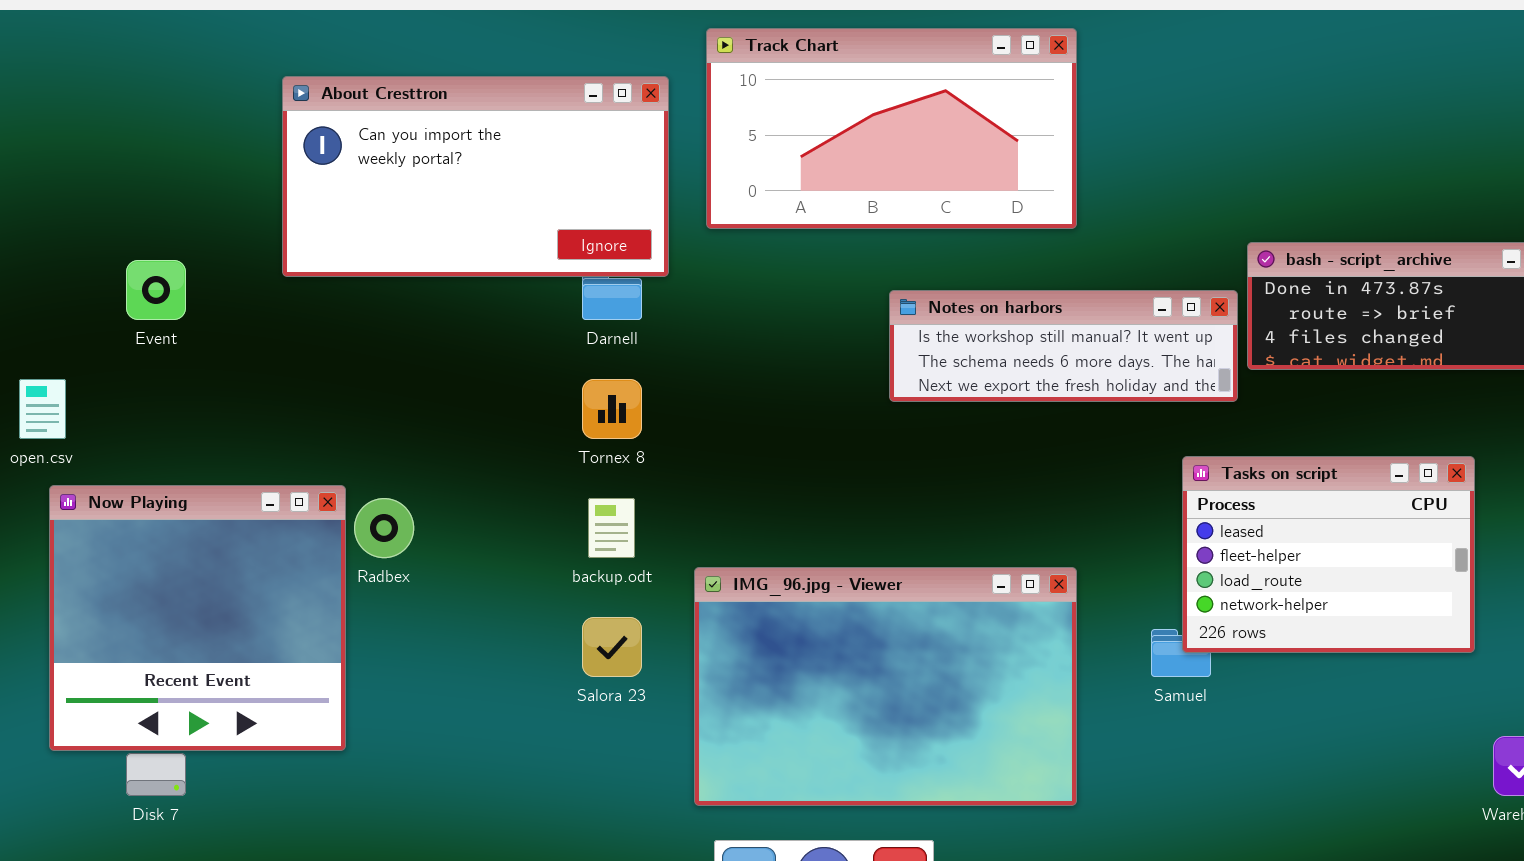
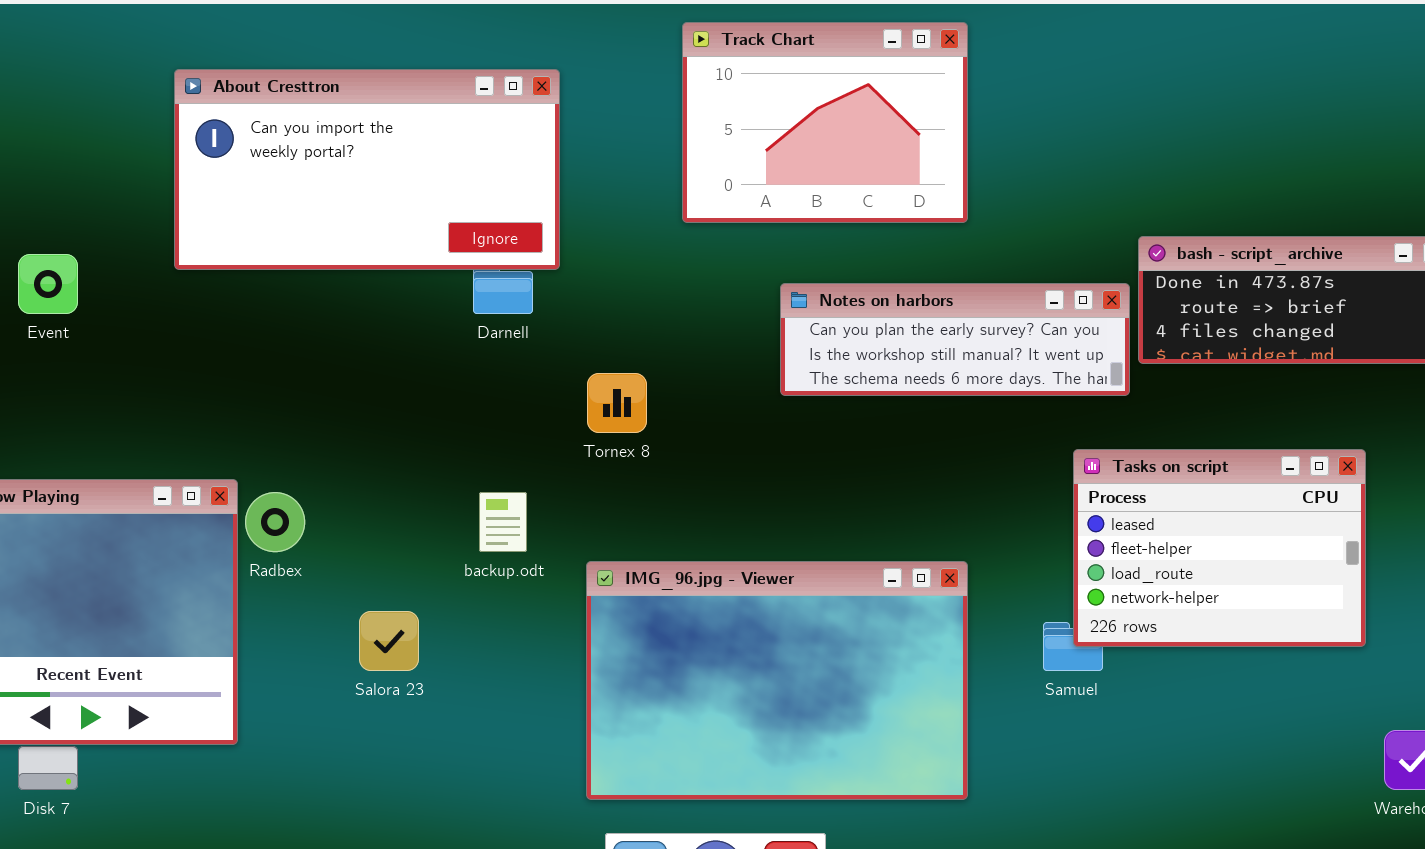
Track Chart: [706,28,1077,229] -> [682,22,968,223], resized
Notes on harbors: [889,290,1238,402] -> [780,283,1130,396], scrolled up 1 row
Tornex 8: [582,379,642,439] -> [587,373,647,433], moved
Salora 23: [582,617,642,677] -> [359,611,419,671], moved

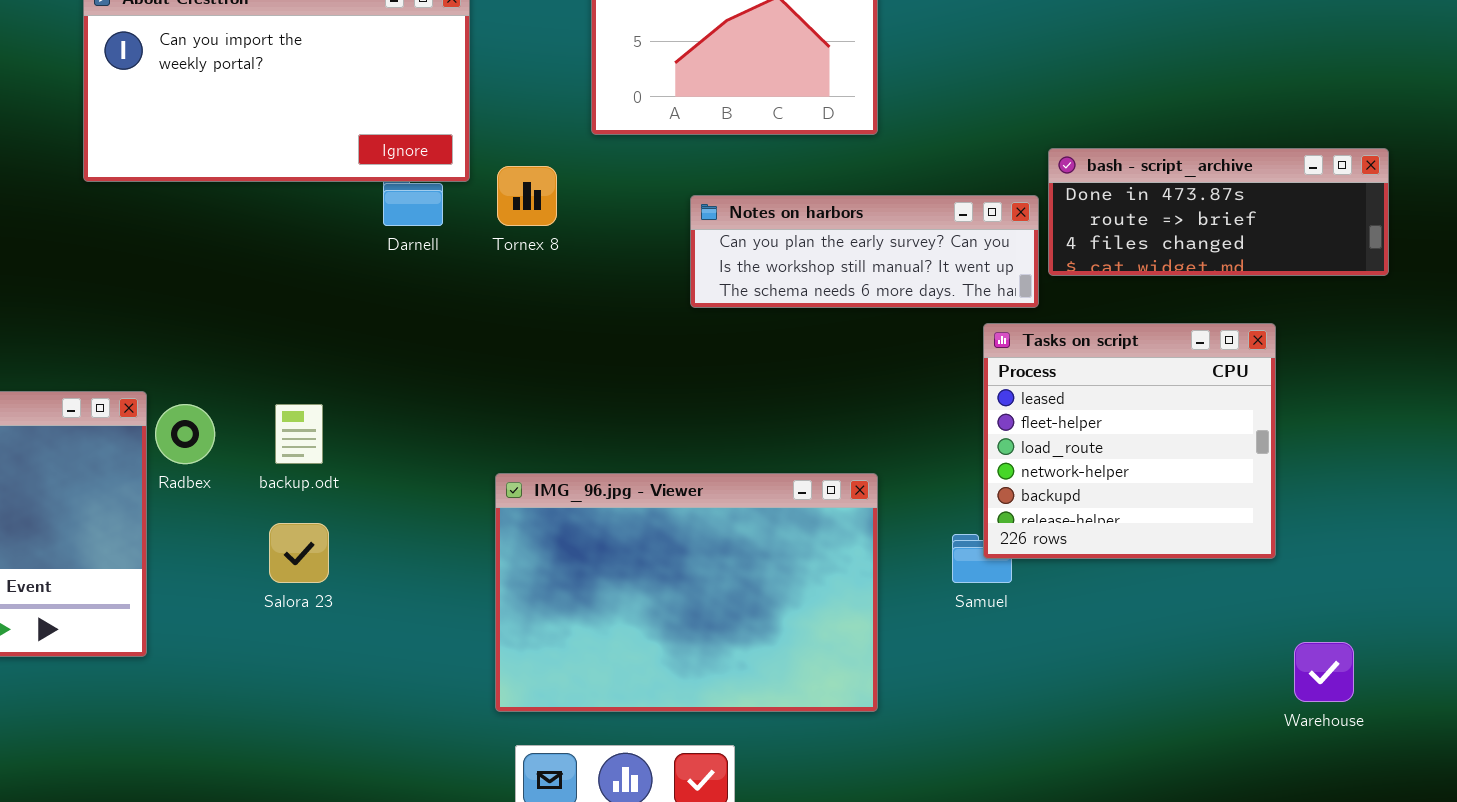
Tornex 8: [587,373,647,433] -> [497,166,557,226], moved
Tasks on script: [1073,449,1366,647] -> [983,323,1276,559], resized
backup.odt: [479,492,527,552] -> [275,404,323,464], moved

